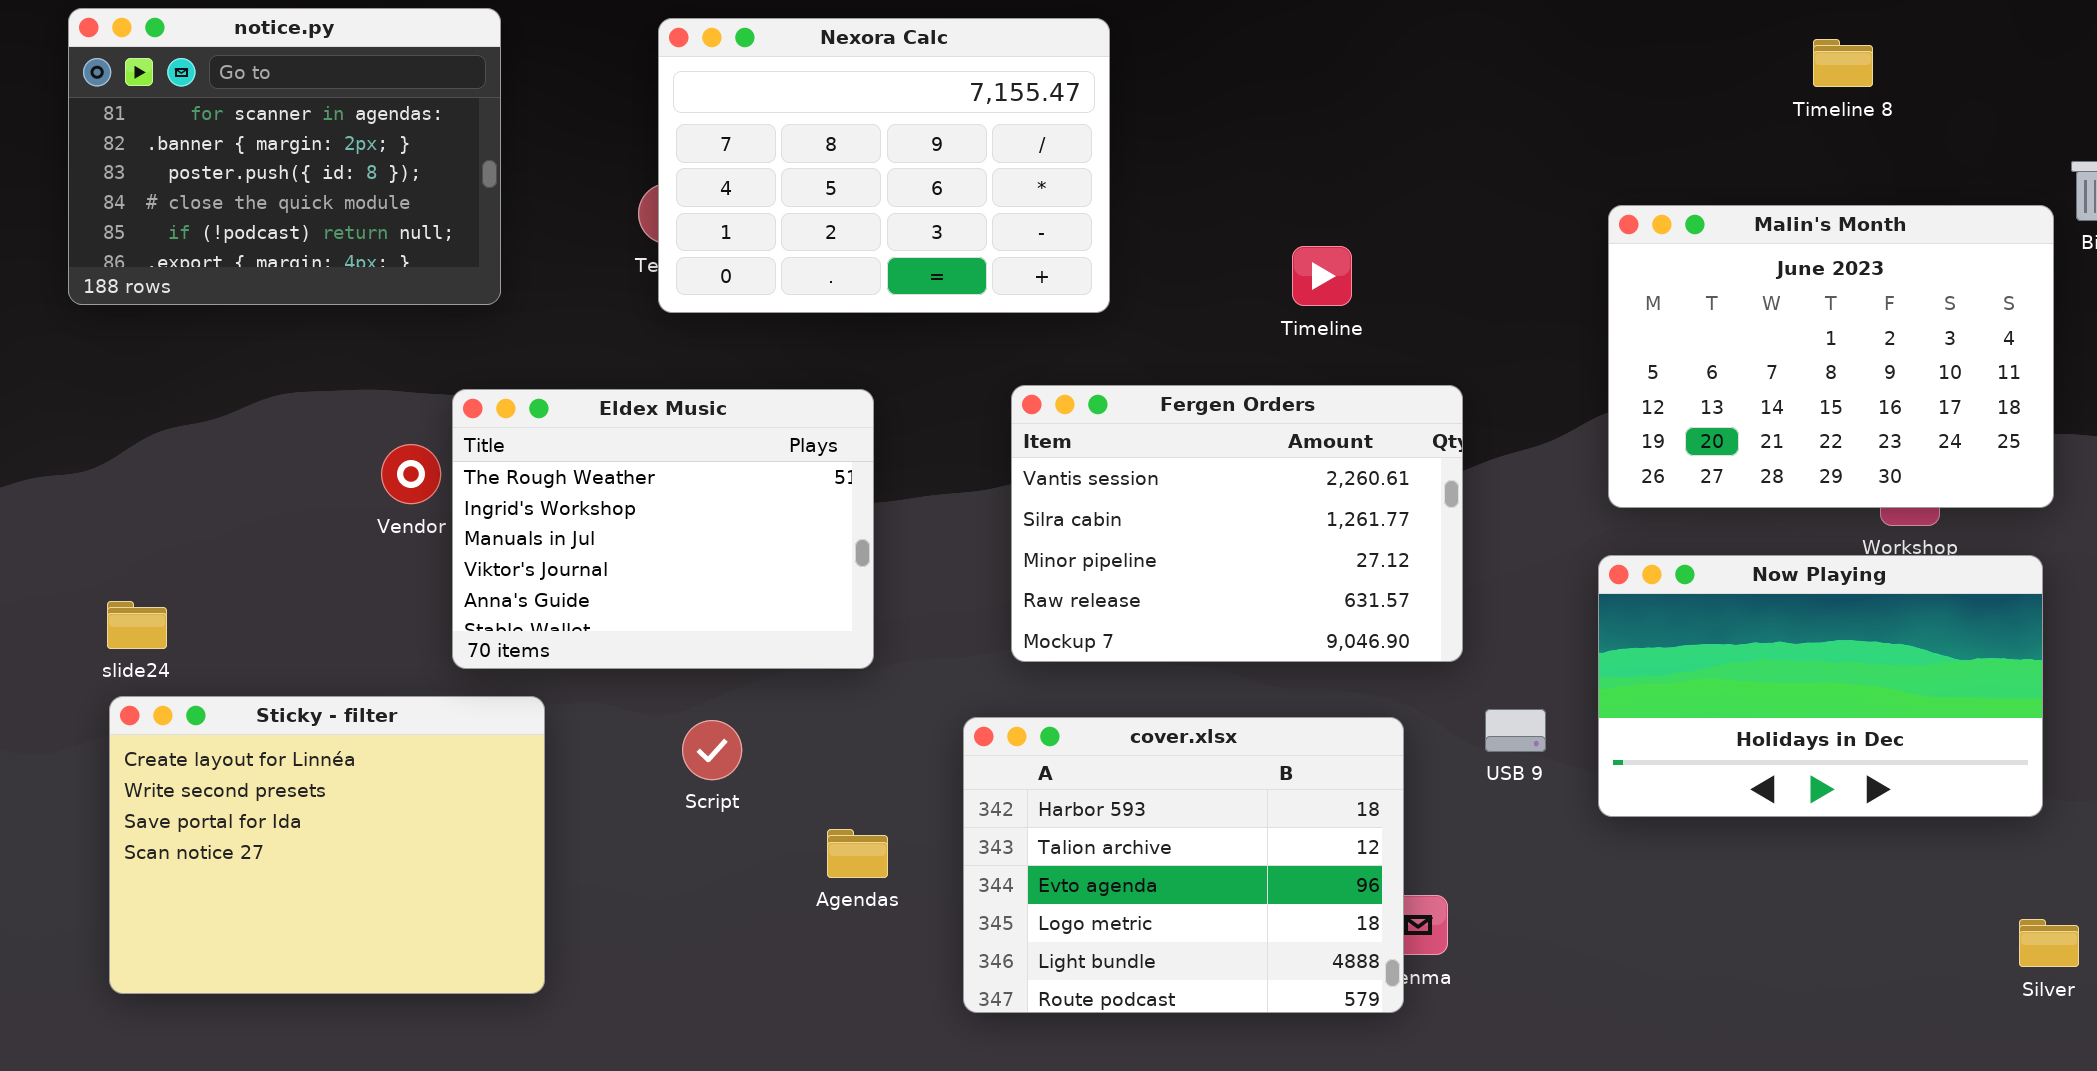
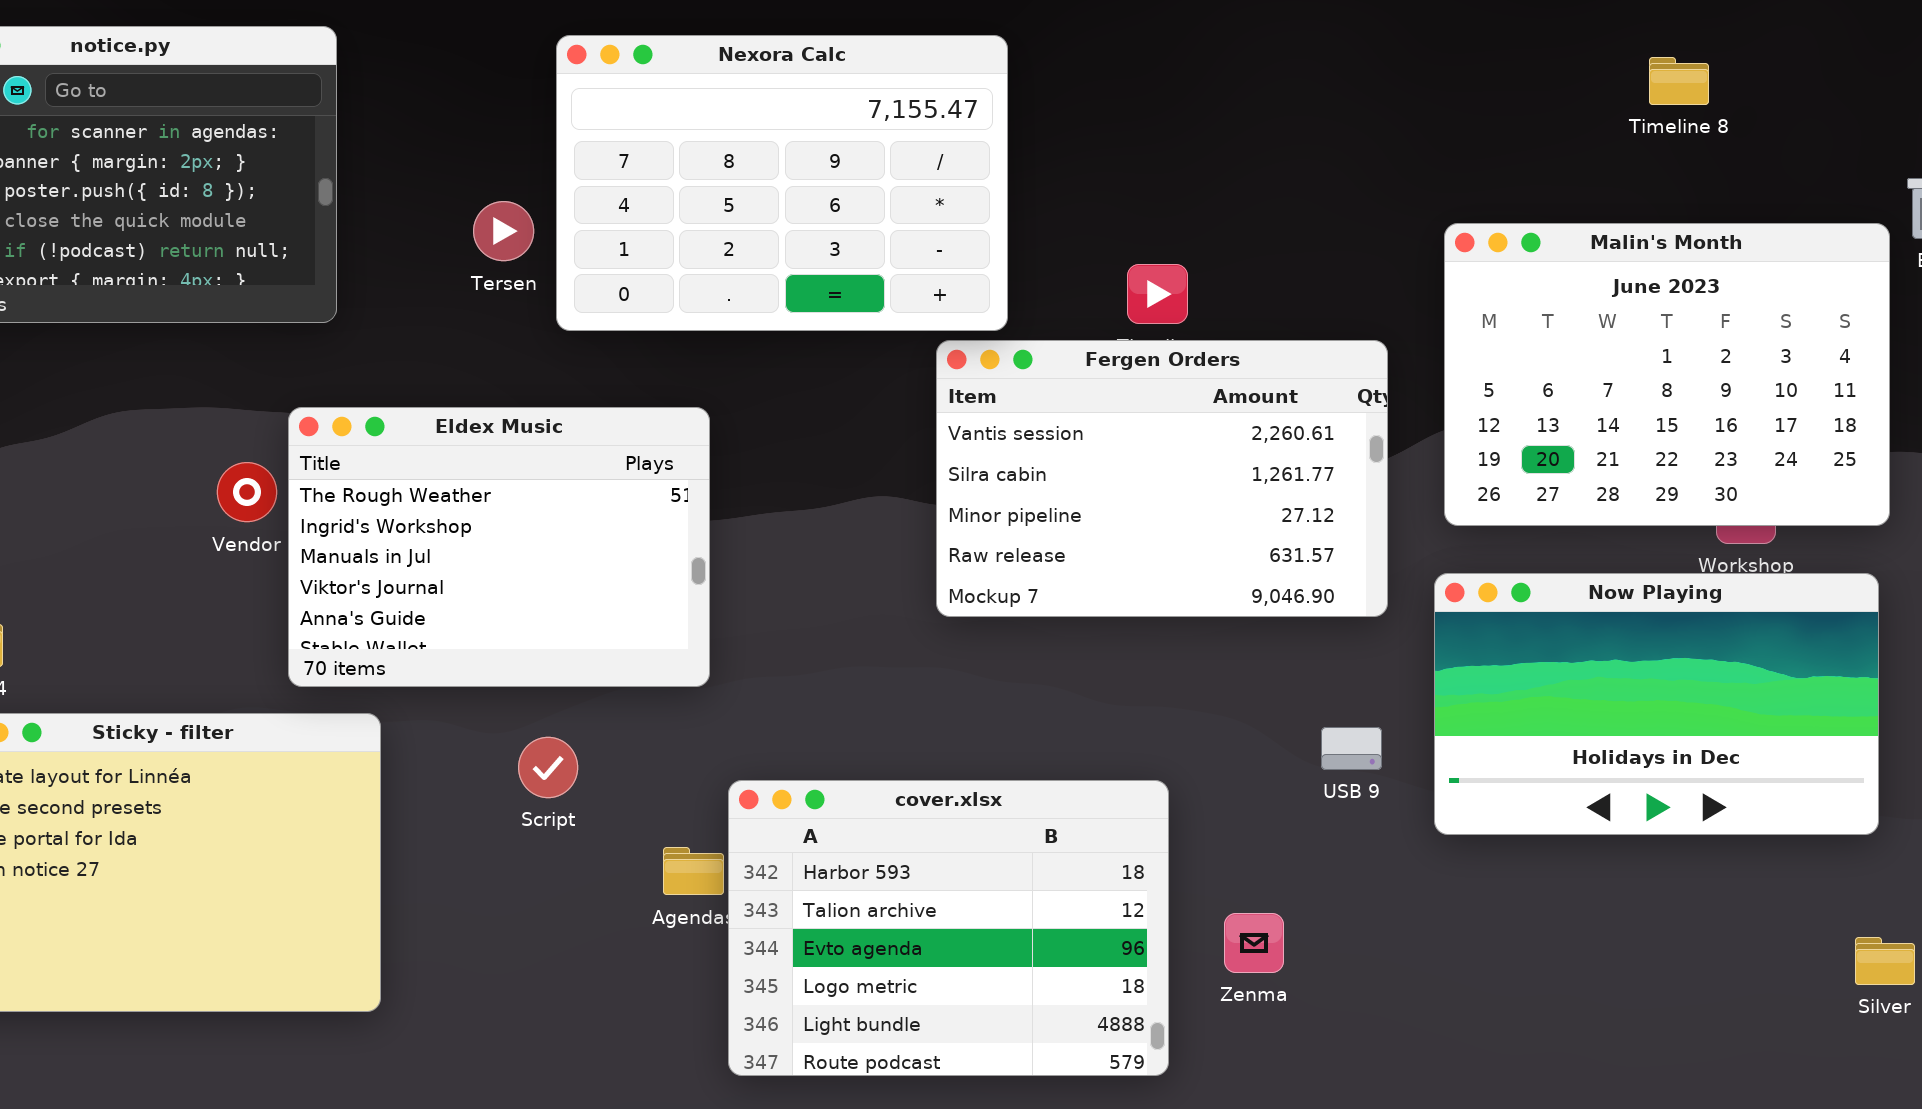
Nexora Calc: [658,18,1110,313] -> [556,35,1008,331], moved
Fergen Orders: [1011,385,1463,662] -> [936,340,1388,617], moved
cover.xlsx: [963,717,1404,1013] -> [728,780,1169,1076], moved

